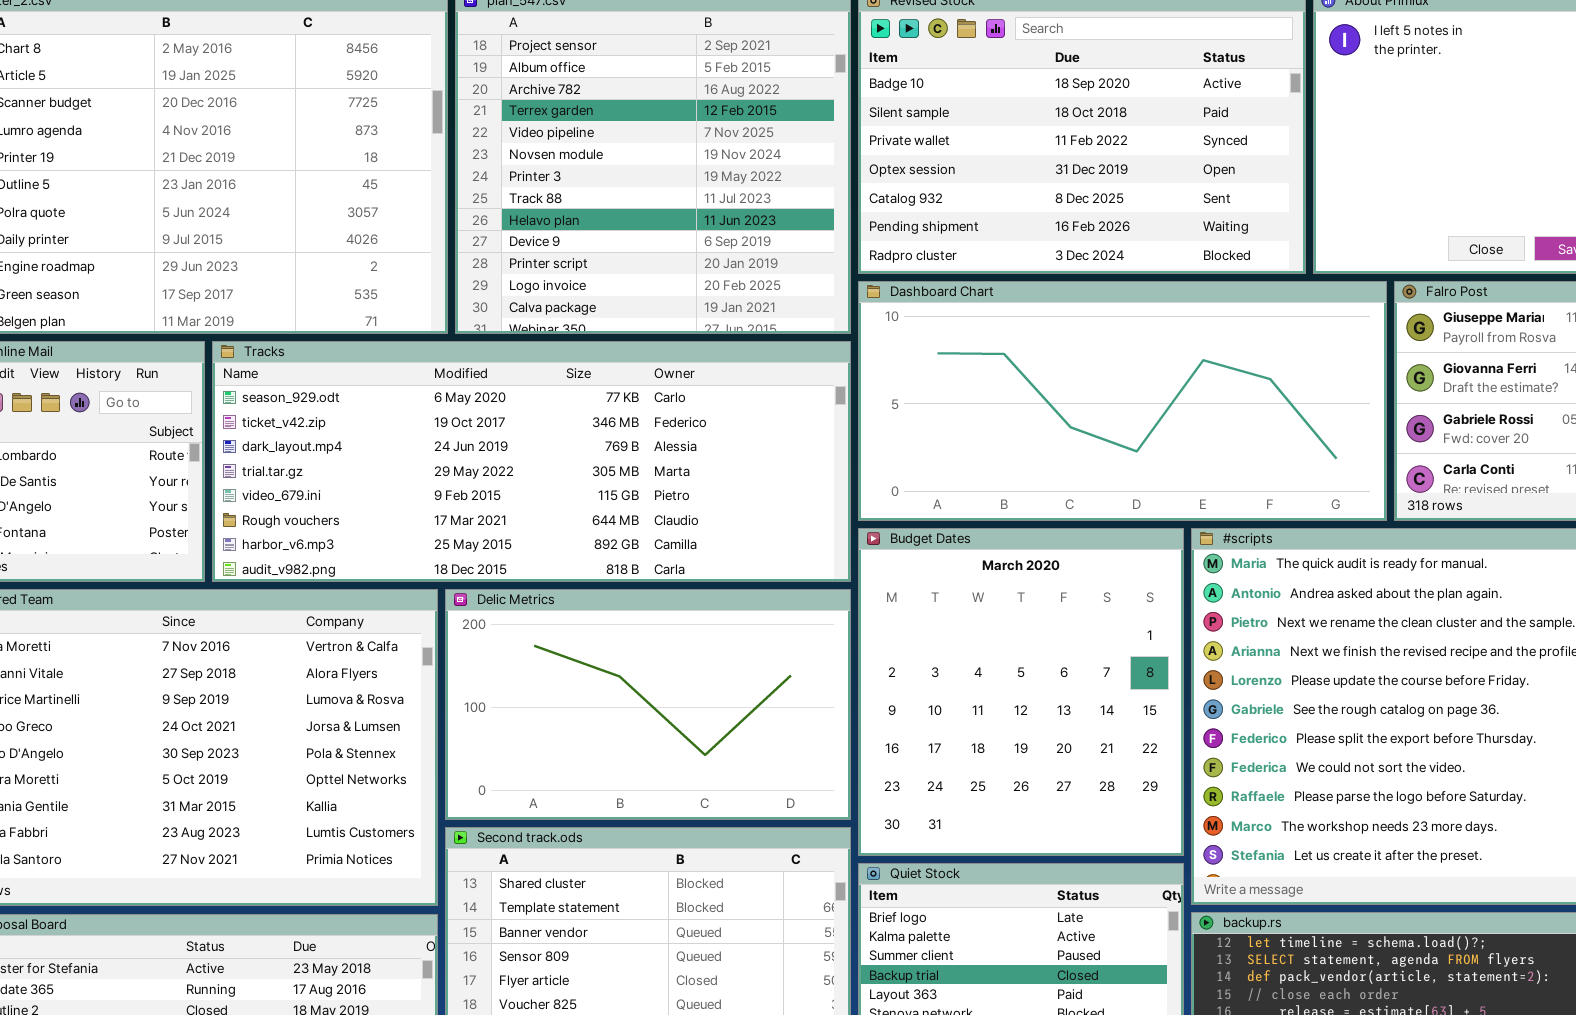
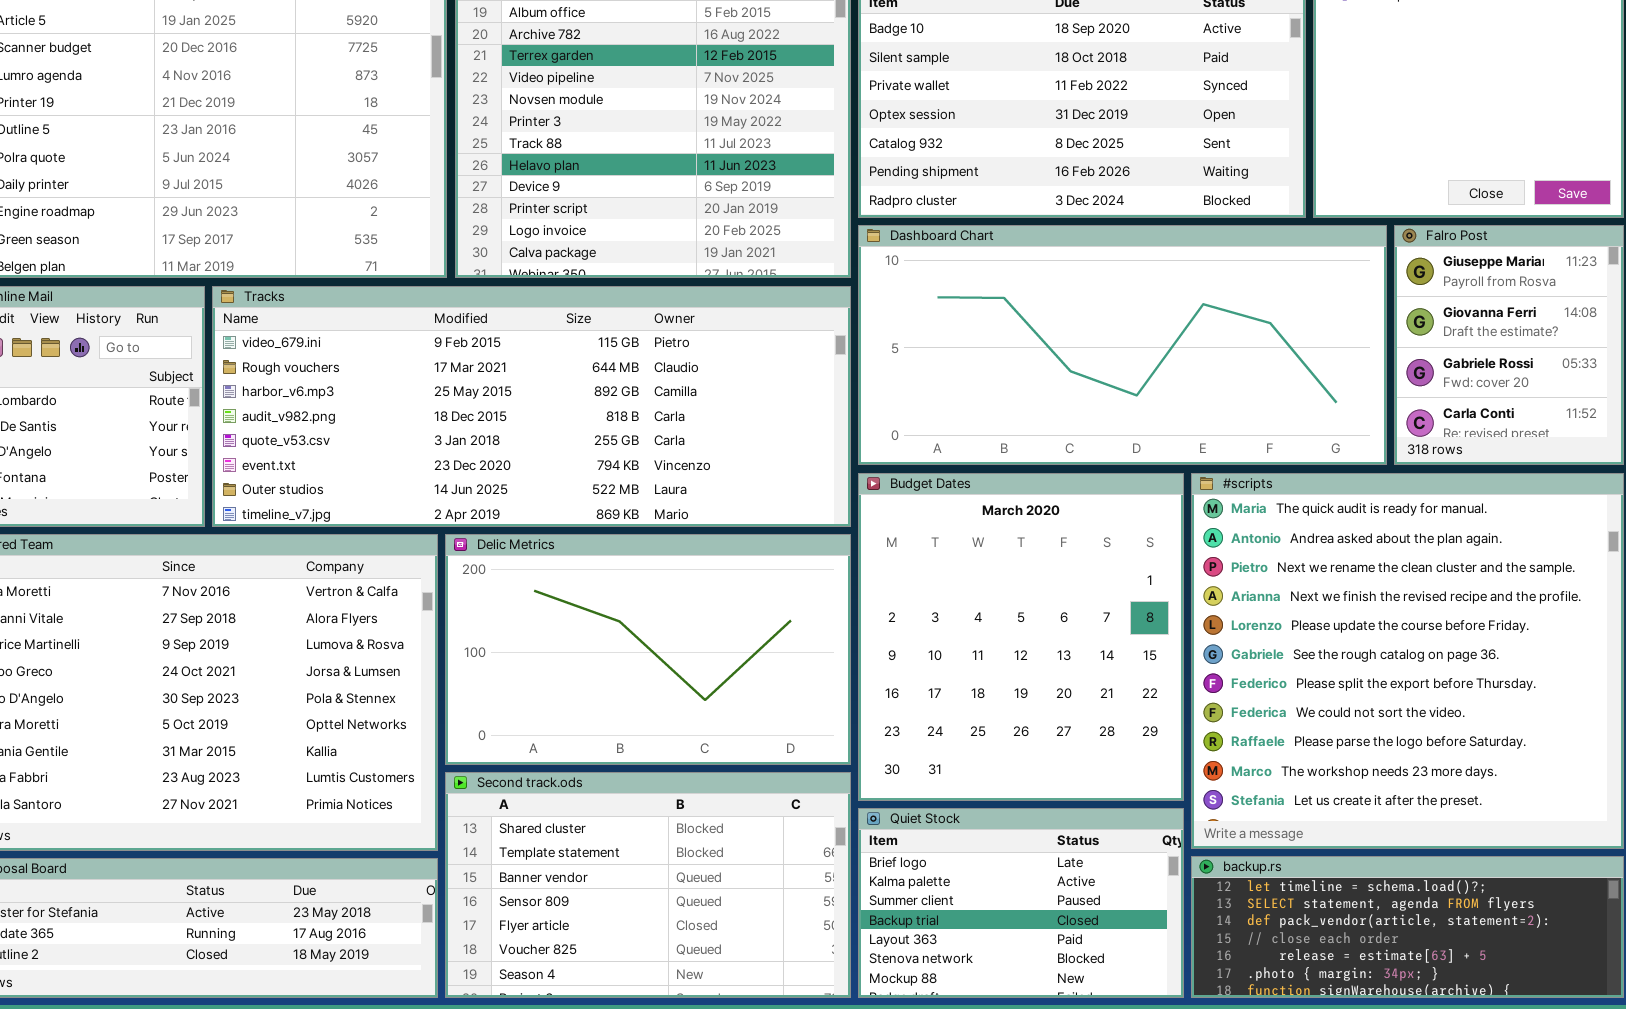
Tracks: [212,341,851,582] -> [212,286,851,527], scrolled down 4 rows

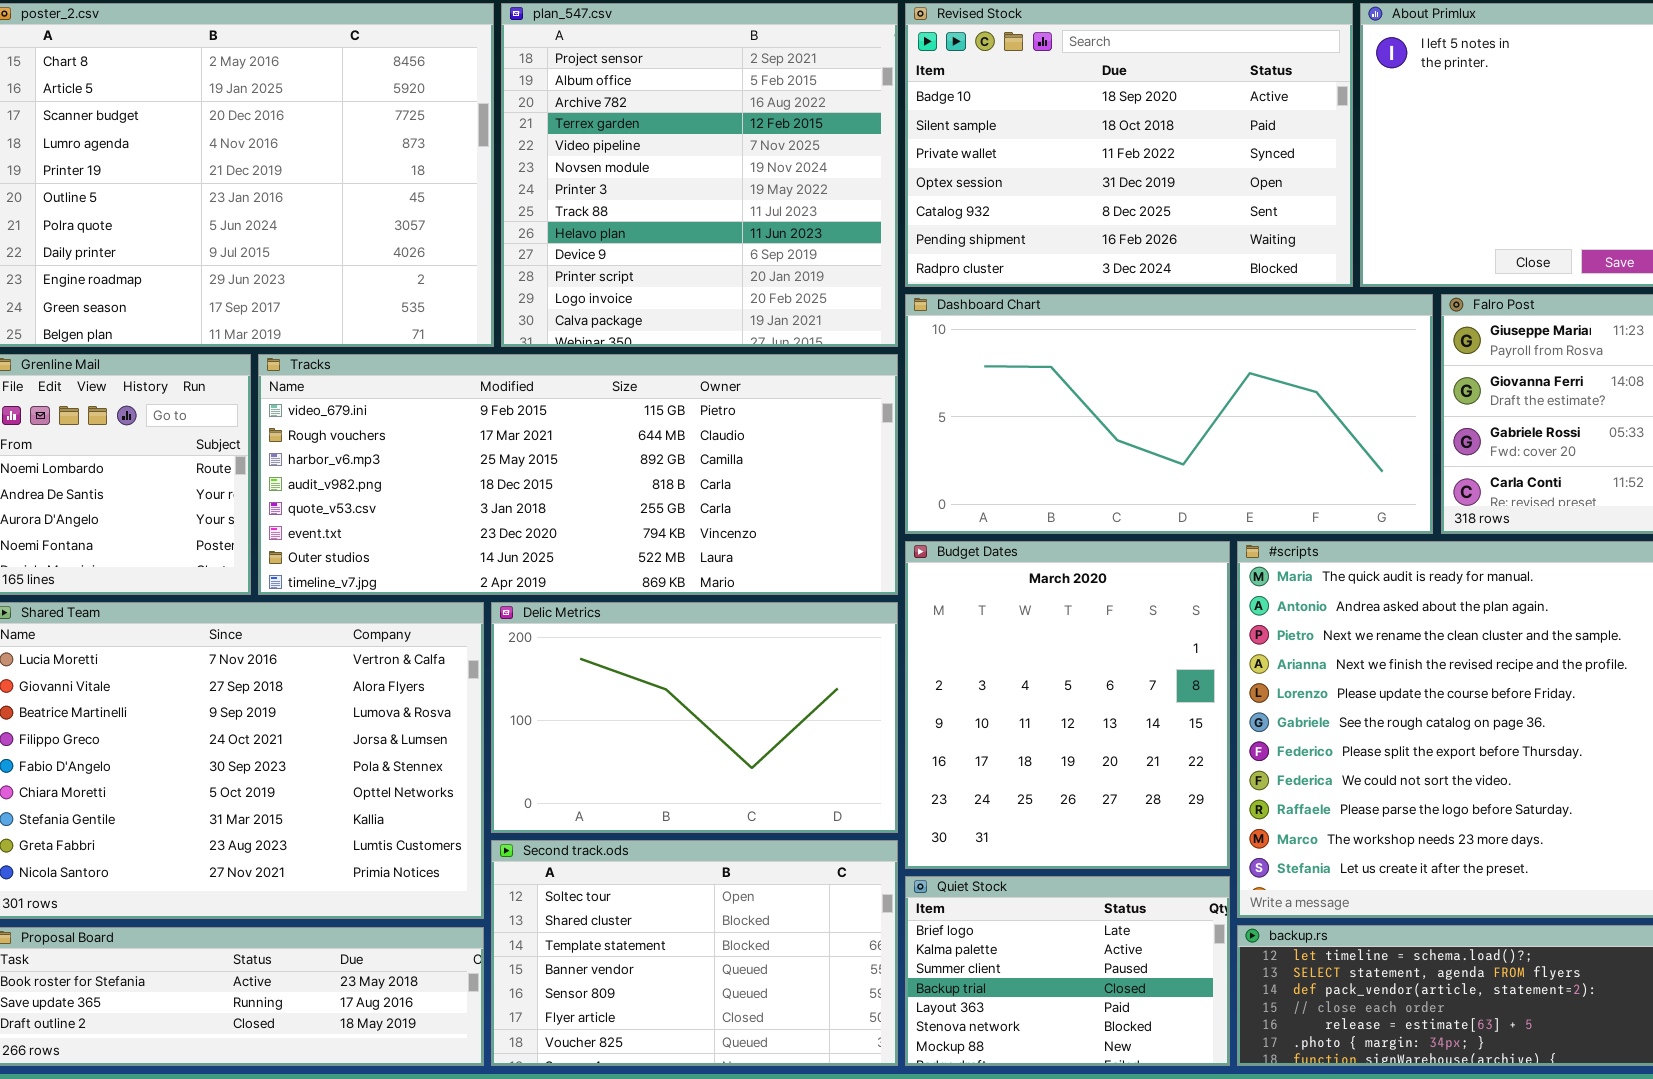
Second track.ods: [445,772,851,998] -> [491,840,898,1066], scrolled up 1 row

